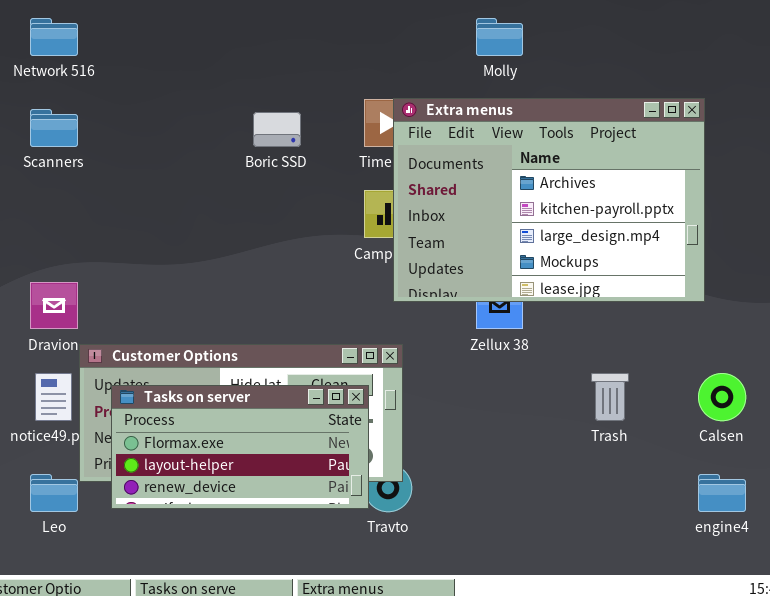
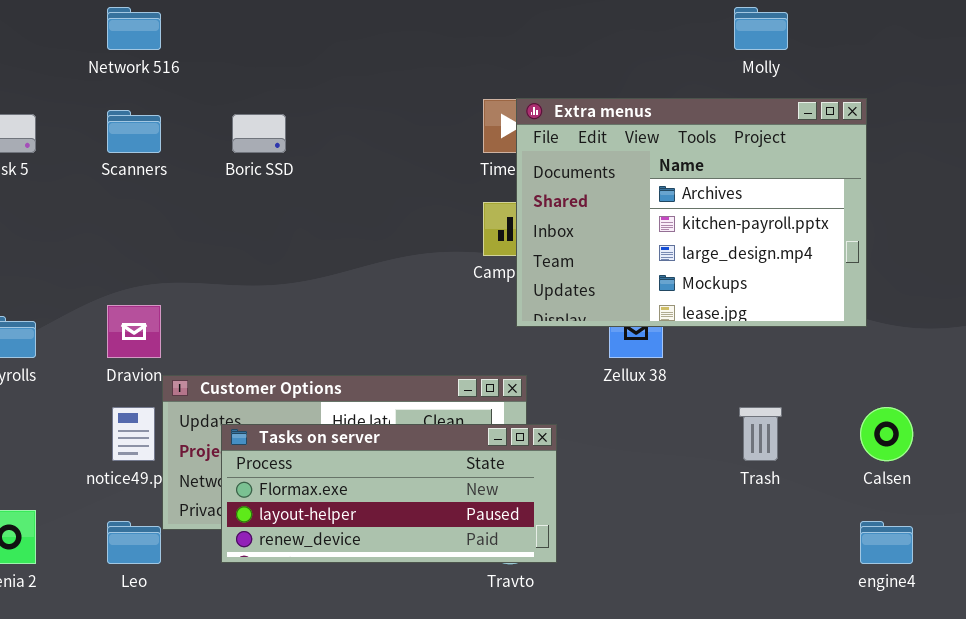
Molly: [476,18,523,56] -> [734,7,788,50], moved
Boric SSD: [253,112,301,147] -> [232,114,286,153], moved
Tasks on server: [111,385,369,509] -> [221,424,557,563], moved, resized

